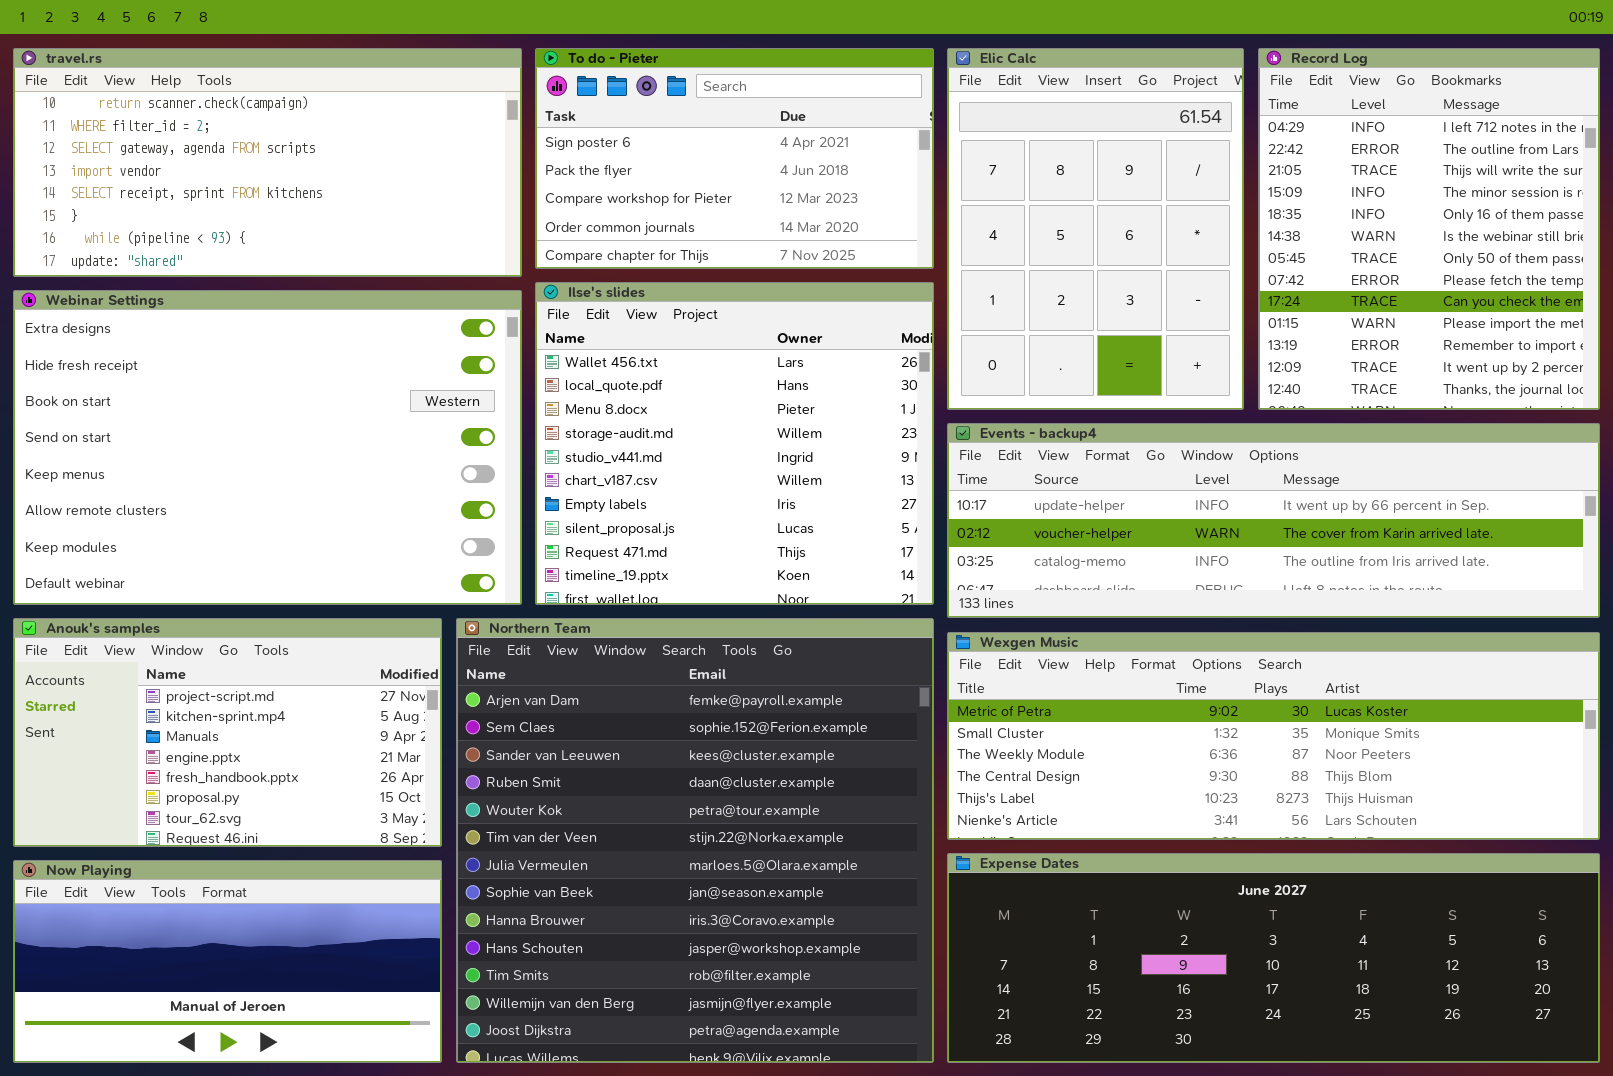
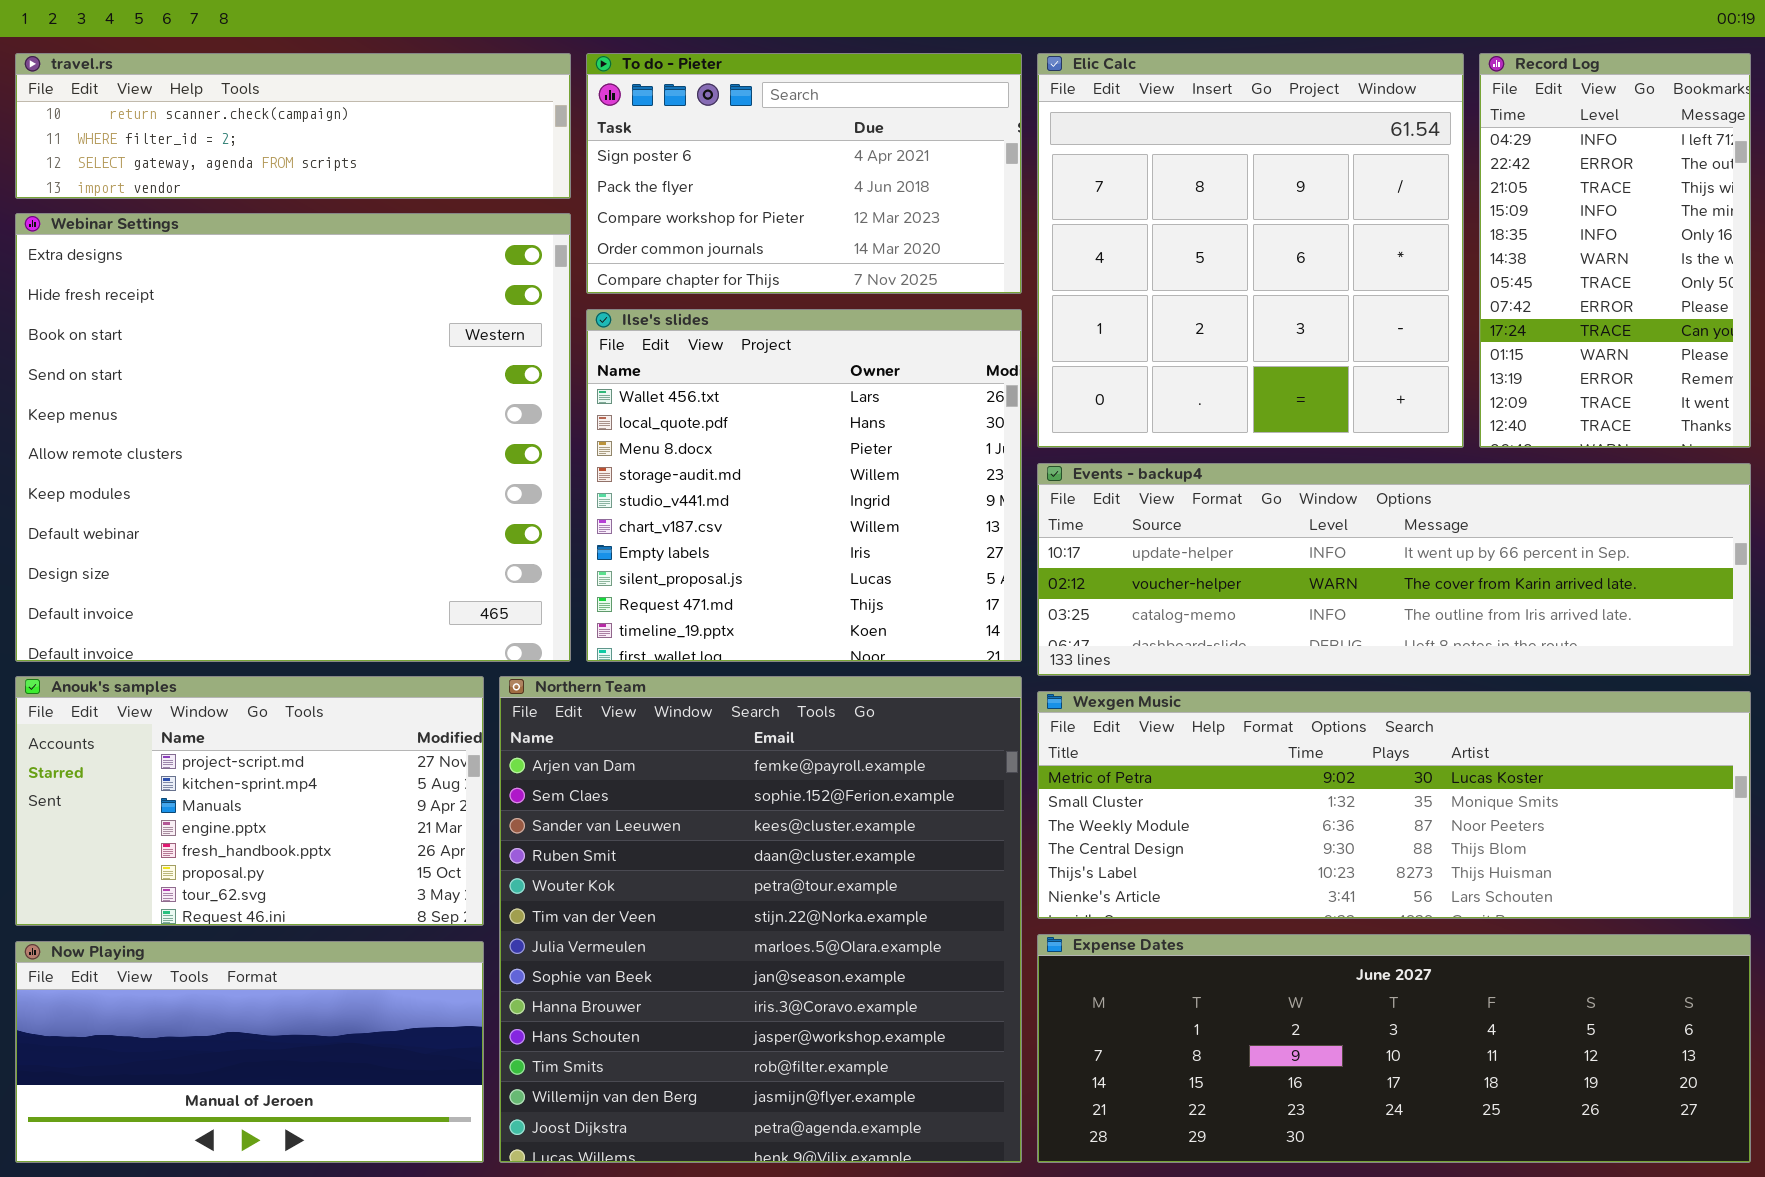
travel.rs: [13,48,522,277] -> [15,53,571,199], resized
Elic Calc: [947,48,1244,410] -> [1037,53,1464,448], resized
Record Log: [1258,48,1600,410] -> [1479,53,1751,448], resized
Webinar Settings: [13,290,522,605] -> [15,213,571,662], resized

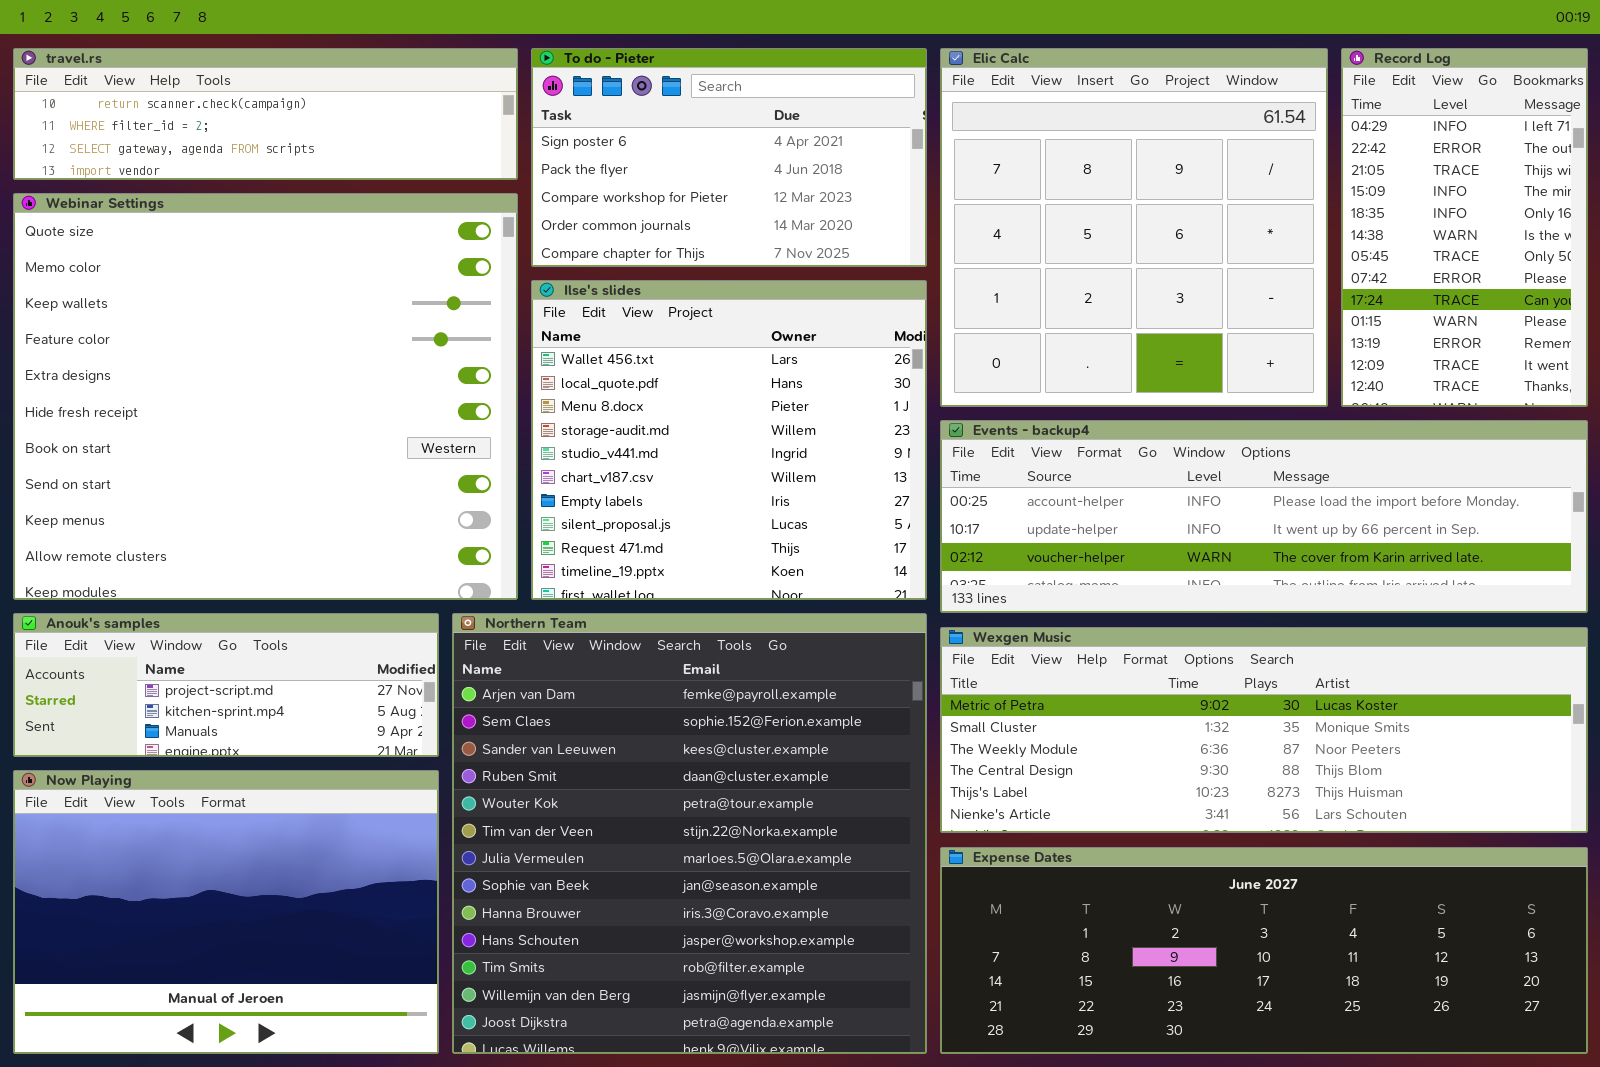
Webinar Settings: [15,213,571,662] -> [13,193,518,600], scrolled up 4 rows
Events - backup4: [1037,463,1751,676] -> [940,420,1588,613], scrolled up 1 row
Anouk's samples: [15,676,484,926] -> [13,613,439,757], resized
Now Playing: [15,941,484,1163] -> [13,770,439,1054], resized

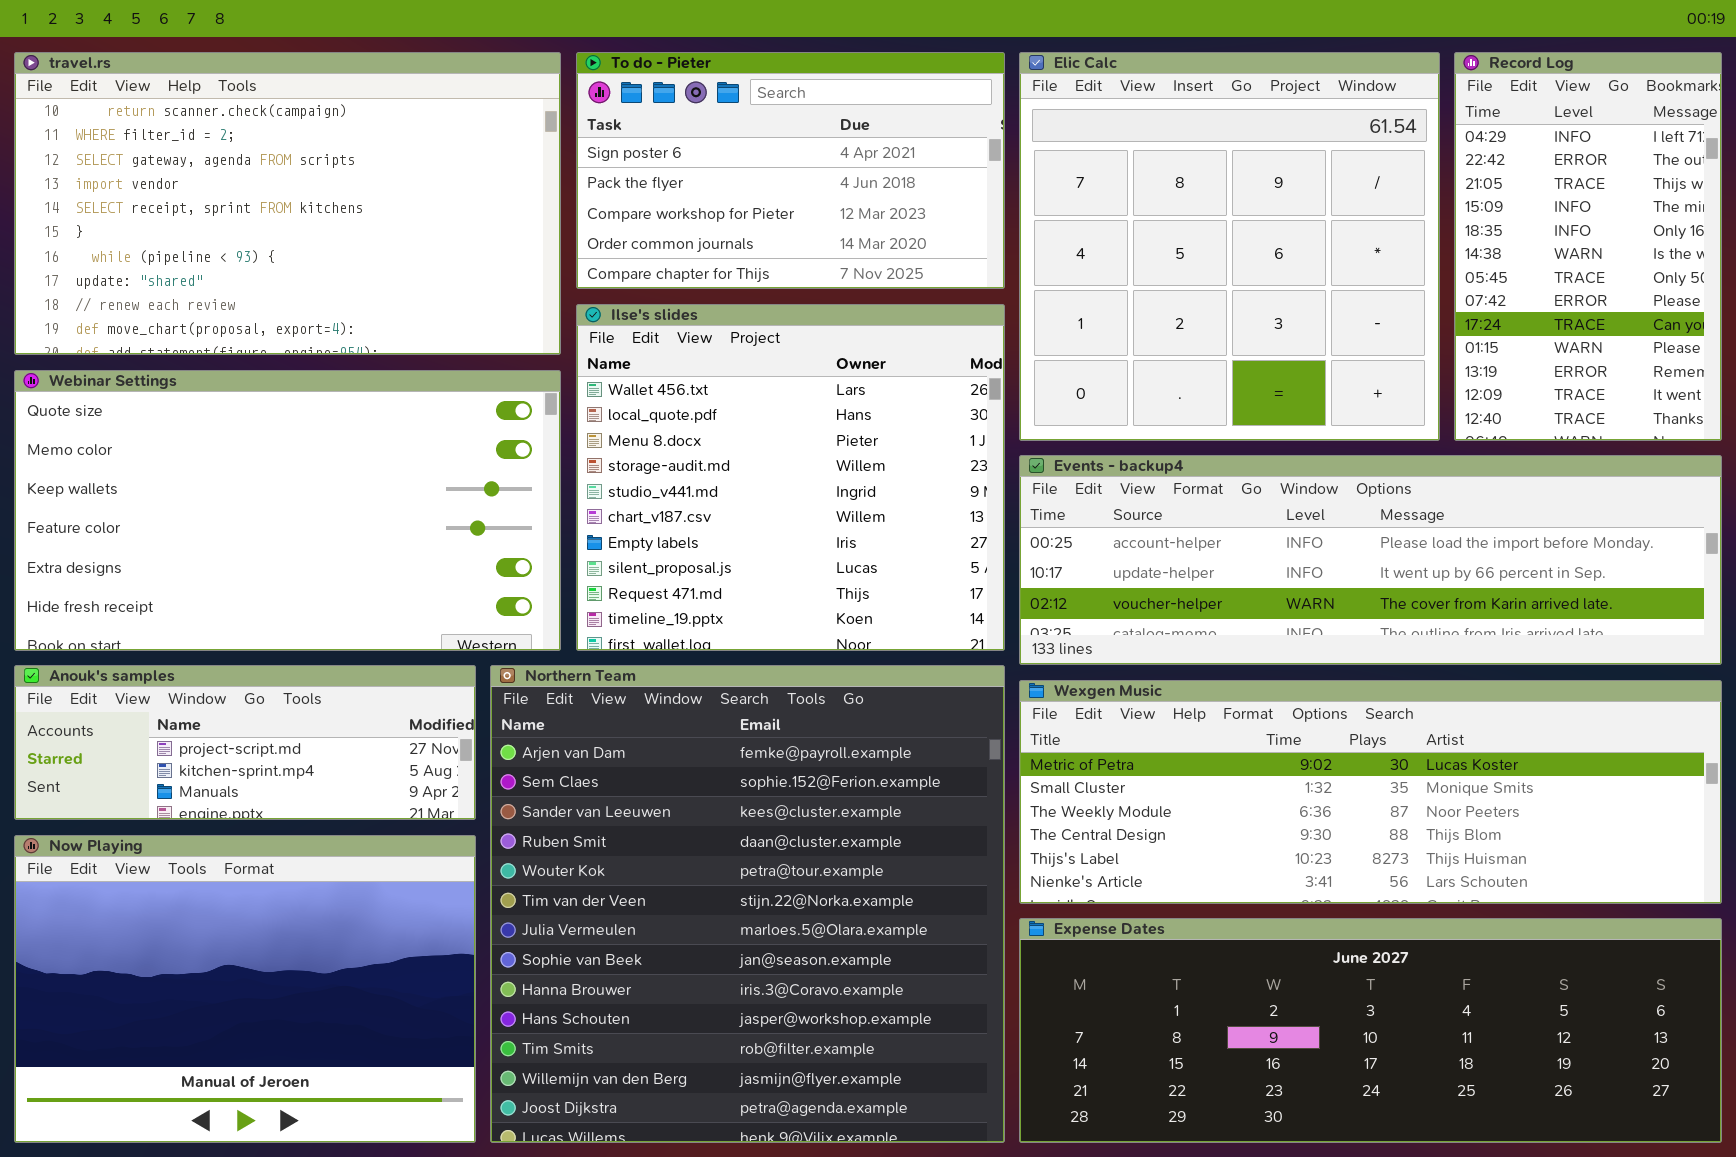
travel.rs: [13,48,518,180] -> [14,52,561,355], resized
Webinar Settings: [13,193,518,600] -> [14,370,561,651], resized

